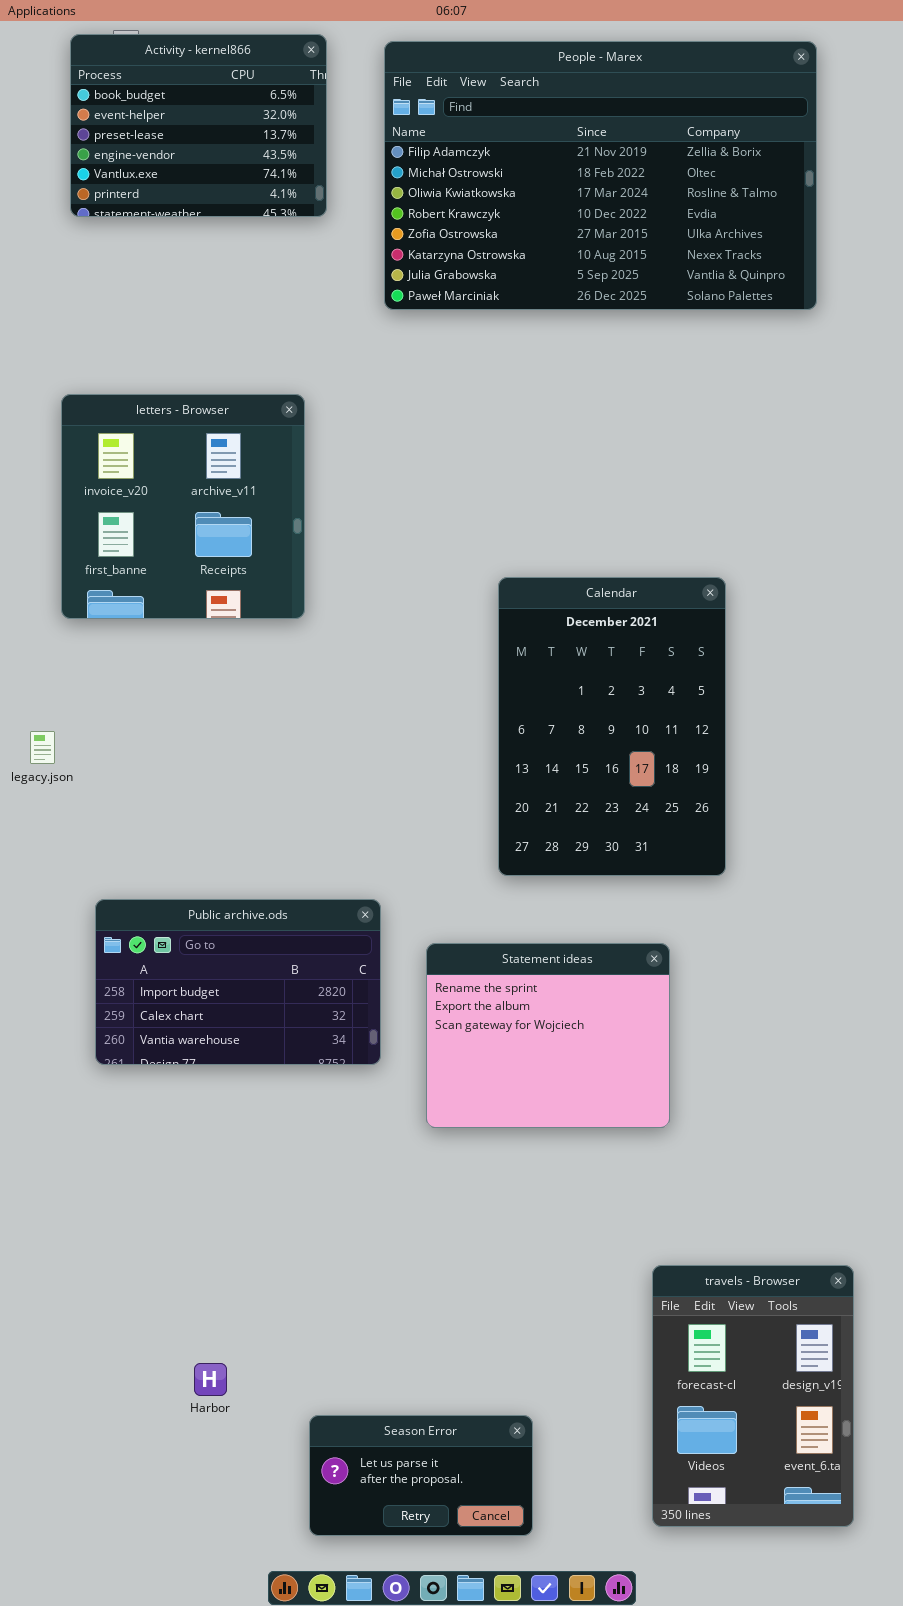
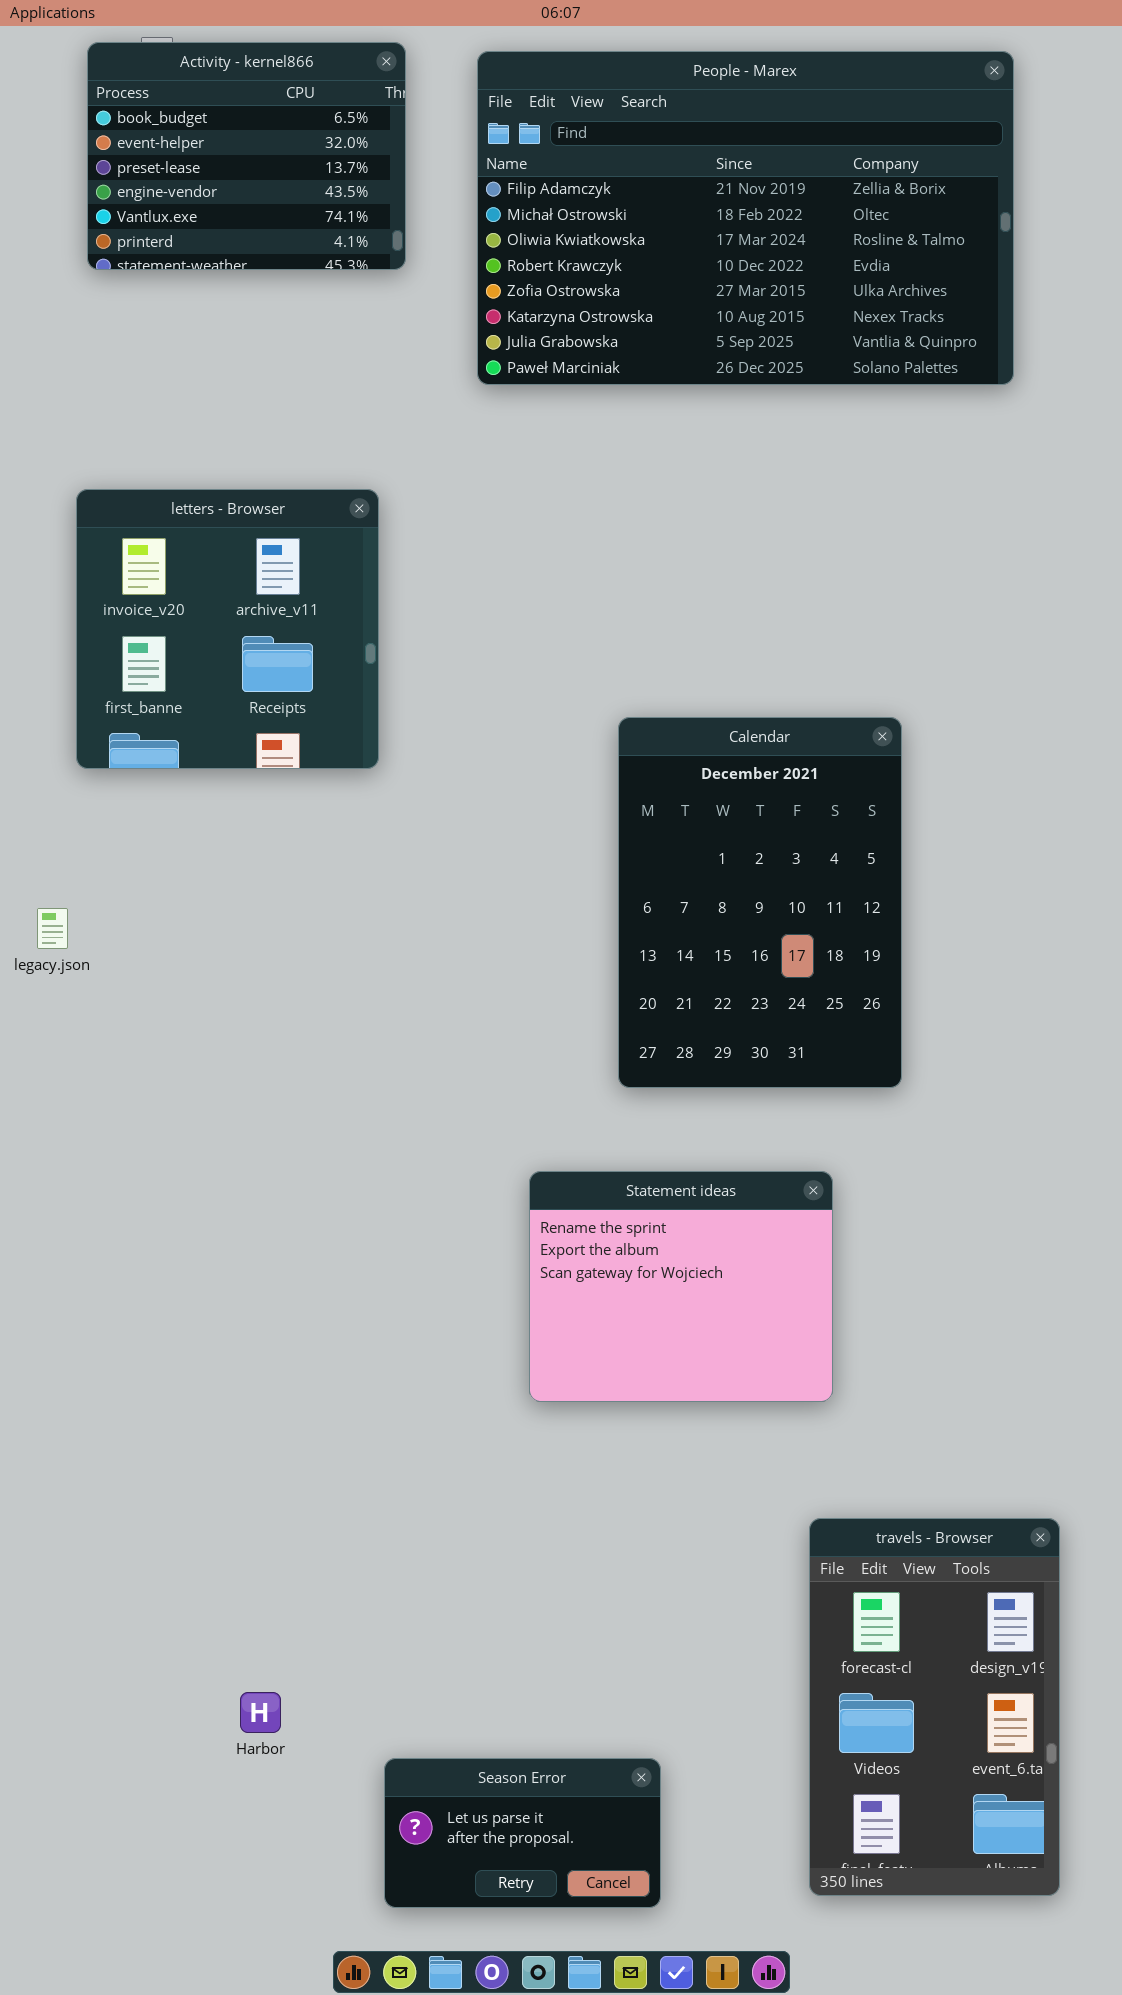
Public archive.ods: [95,899,381,1065] -> none, closed
travels - Browser: [652,1265,854,1527] -> [809,1518,1060,1896], resized

